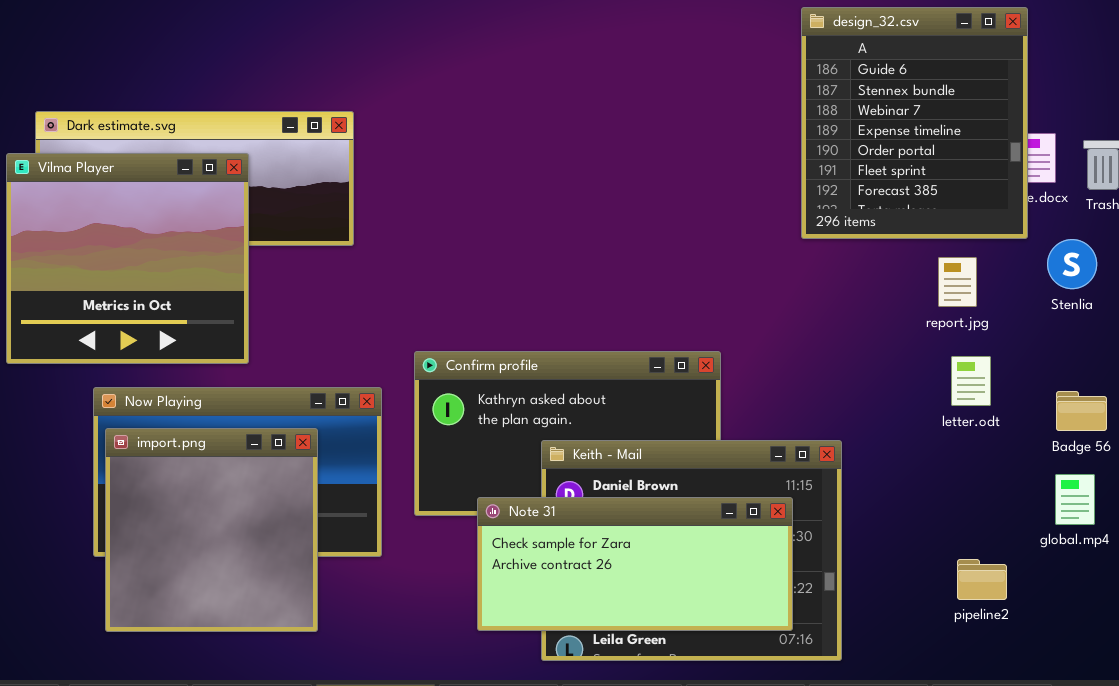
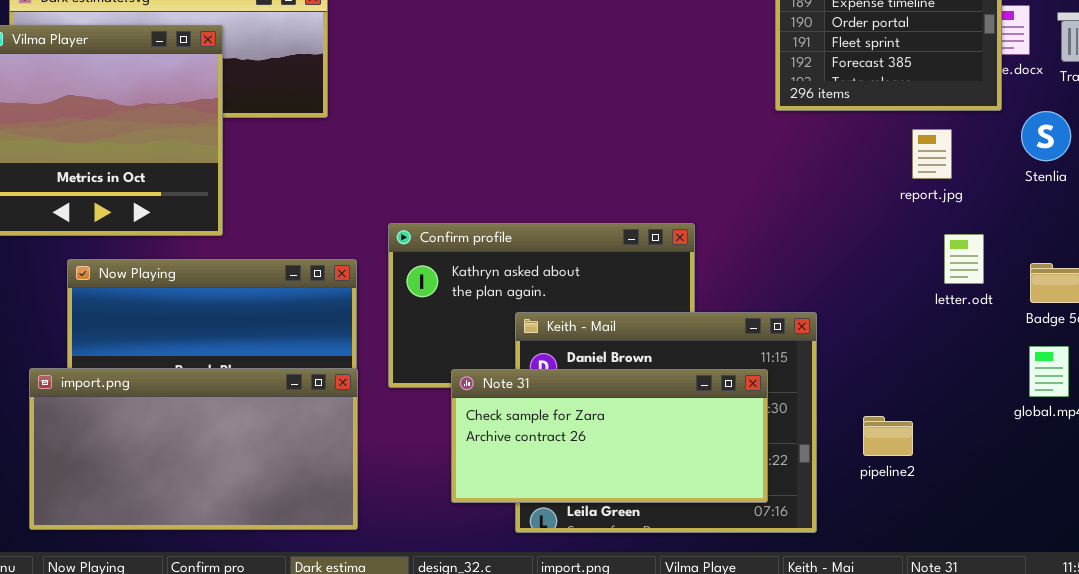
letter.odt: [951,356,991,406] -> [944,234,984,284], moved
import.png: [105,428,318,632] -> [29,368,358,530], moved, resized
pipeline2: [957,559,1007,600] -> [863,416,913,456], moved

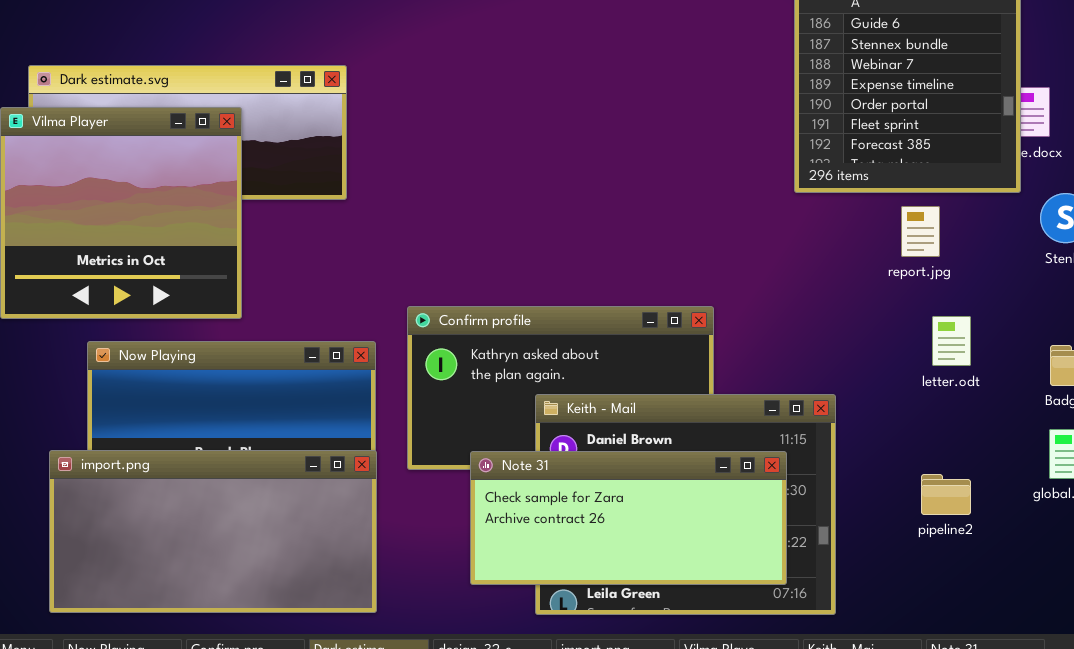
report.jpg: [912,129,952,179] -> [901,206,940,257], moved
letter.odt: [944,234,984,284] -> [932,316,971,366], moved
pipeline2: [863,416,913,456] -> [921,474,971,515], moved

